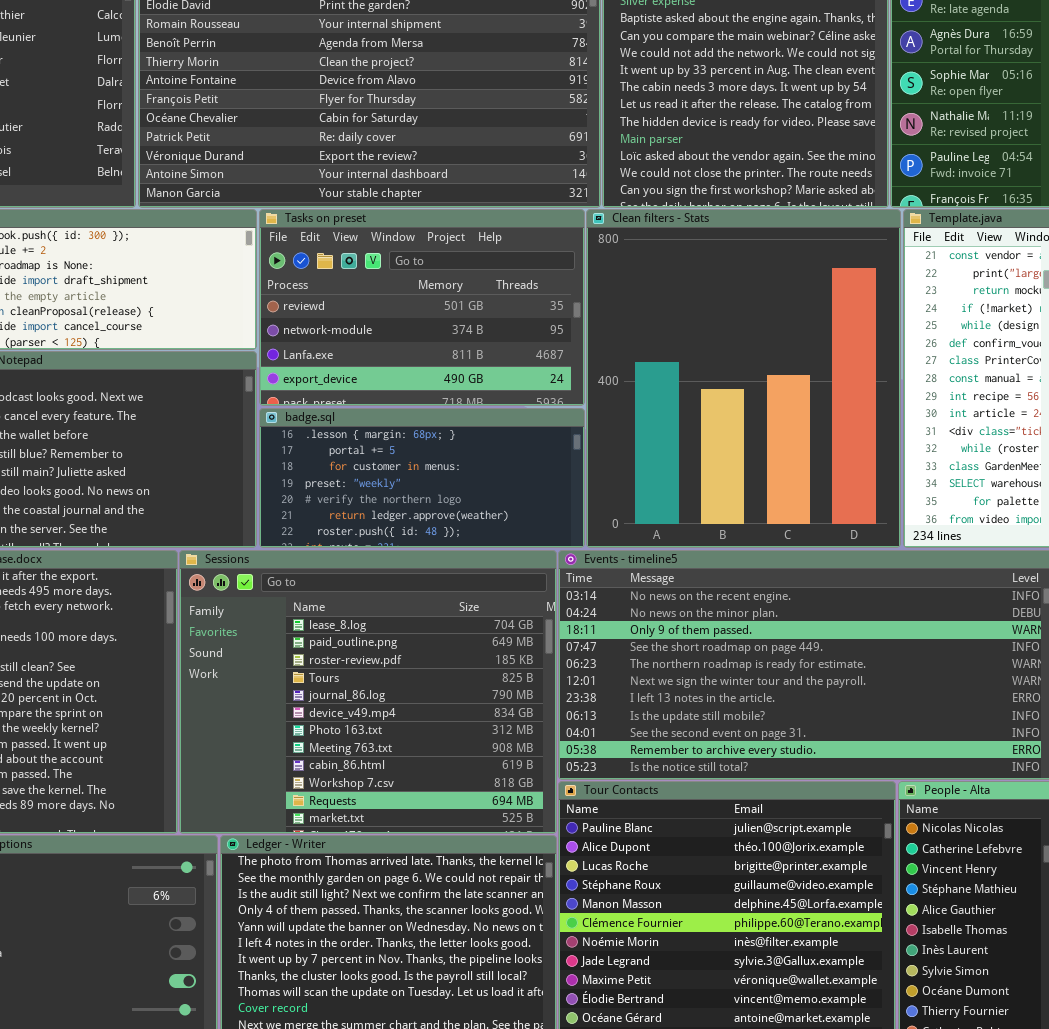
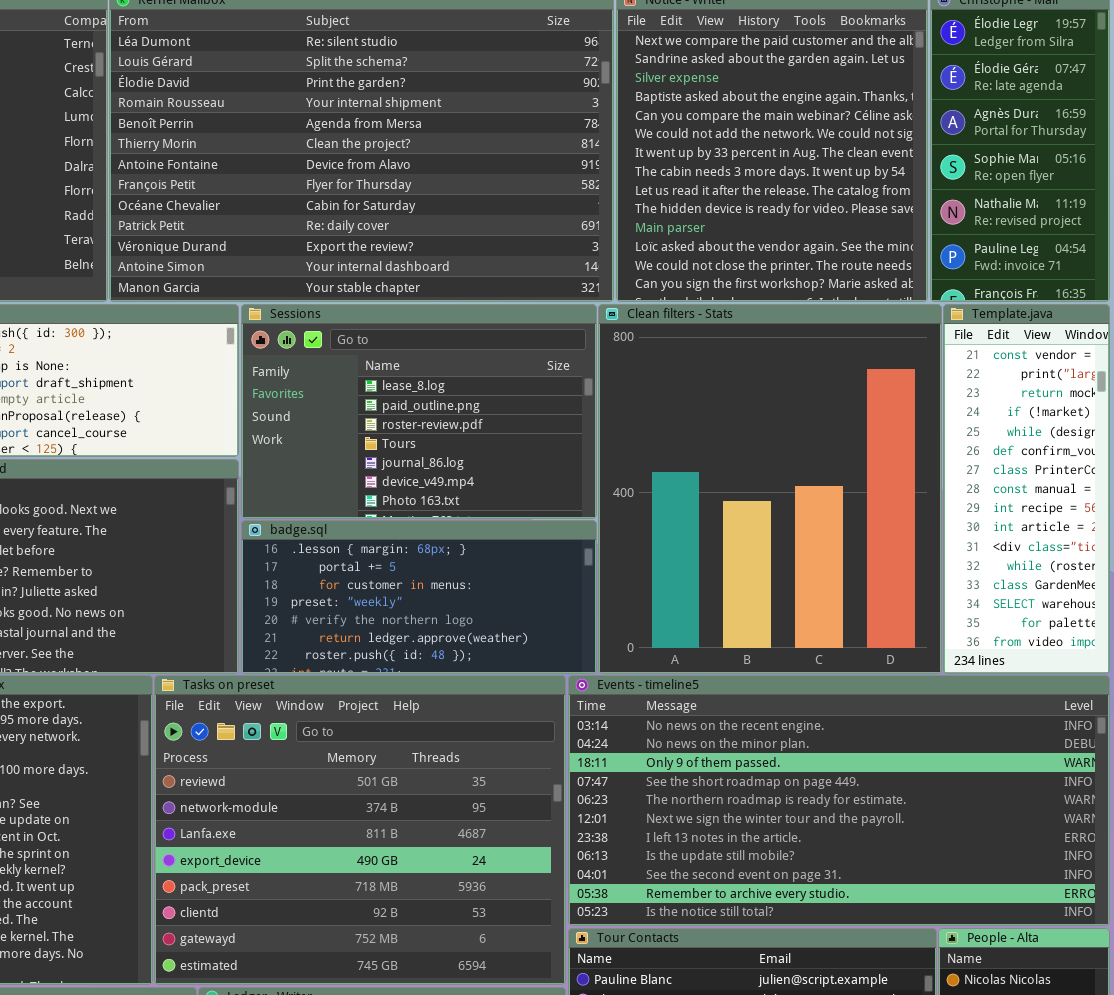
Tasks on preset: [259,209,585,406] -> [154,675,566,985], moved, resized
Sessions: [179,550,557,834] -> [241,304,597,519], moved, resized

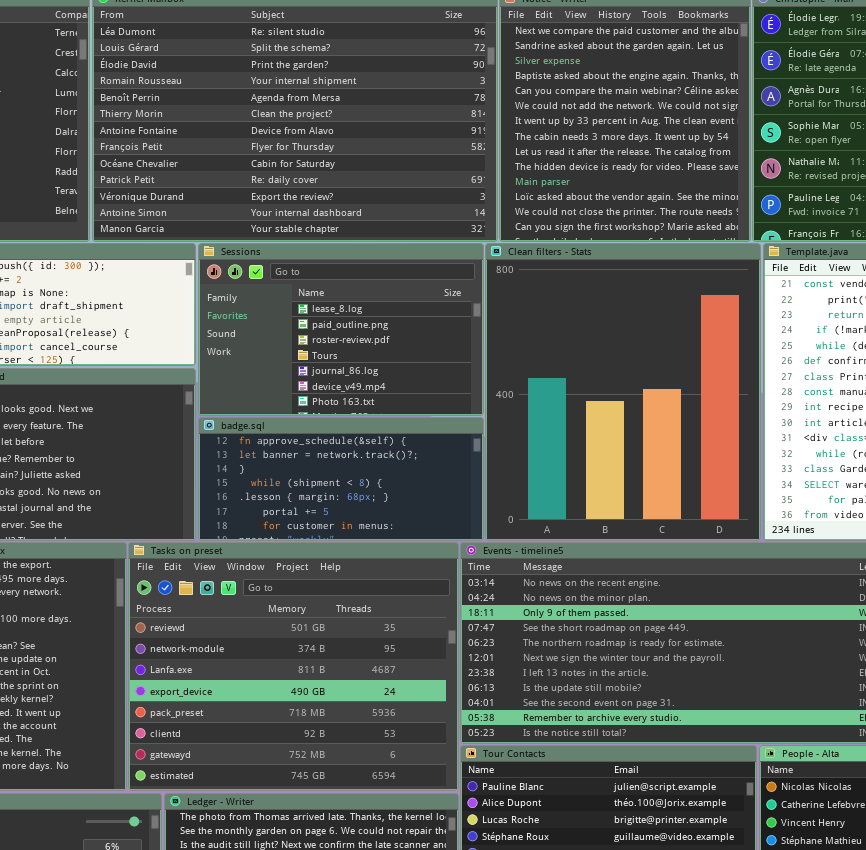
badge.sql: [241,520,597,674] -> [198,417,484,541], scrolled up 4 rows

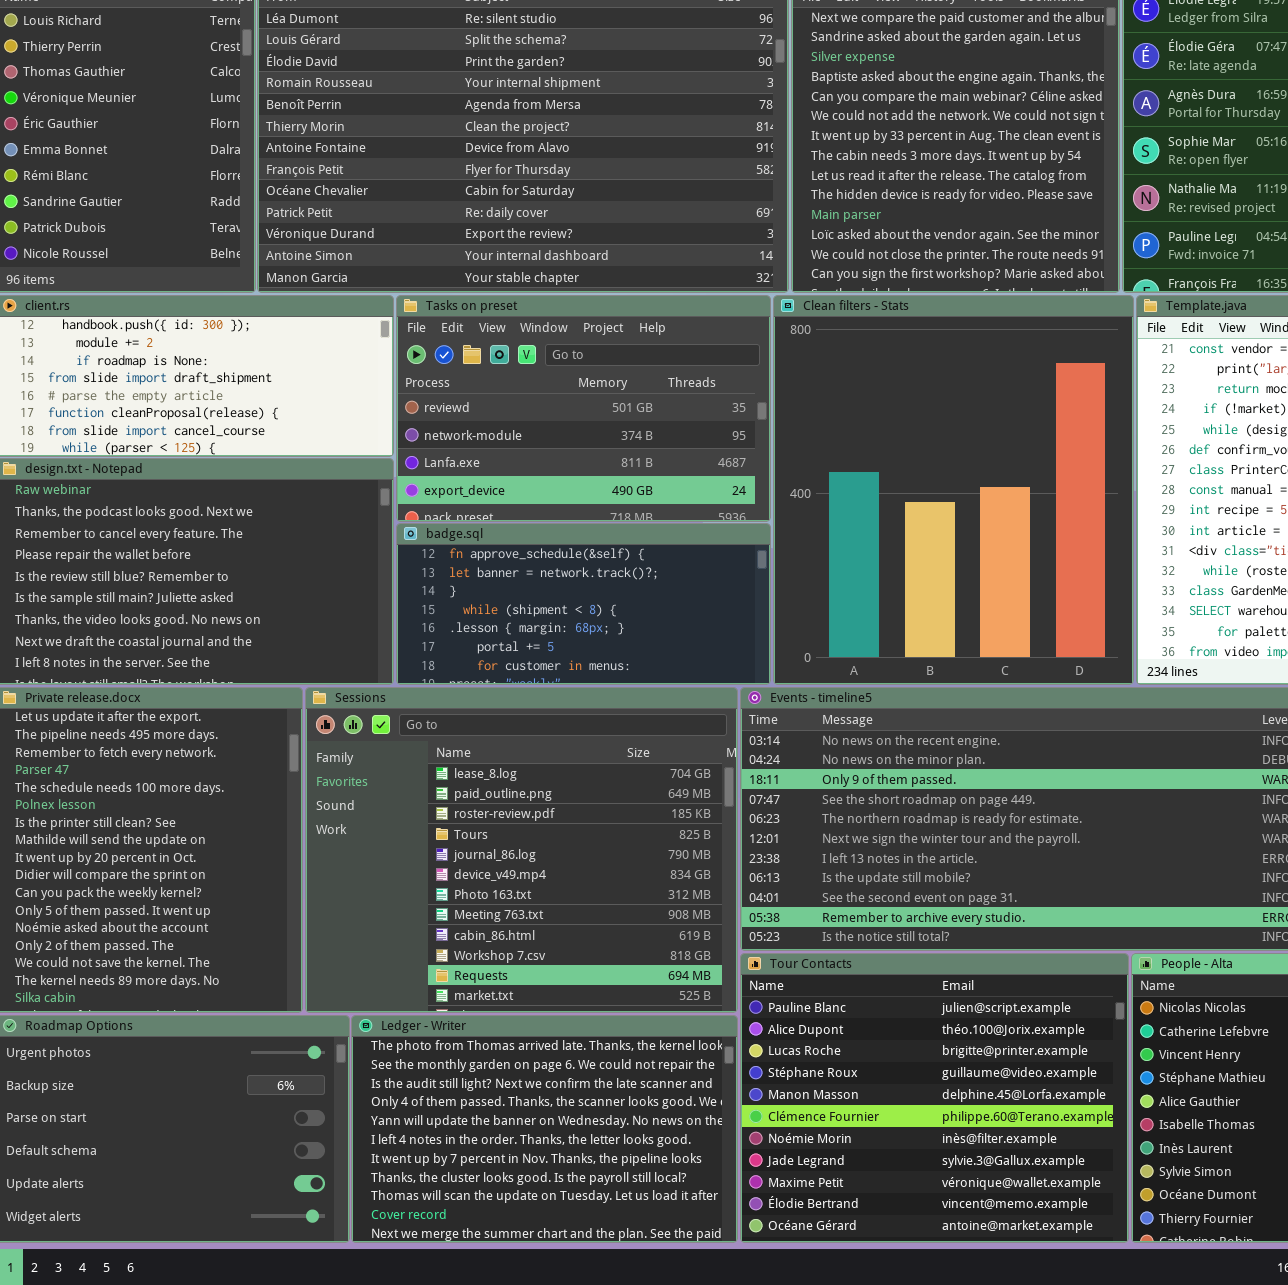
Sessions: [198,243,484,416] -> [305,687,738,1013], moved, resized
Tasks on preset: [128,542,459,791] -> [396,295,771,522], moved, resized

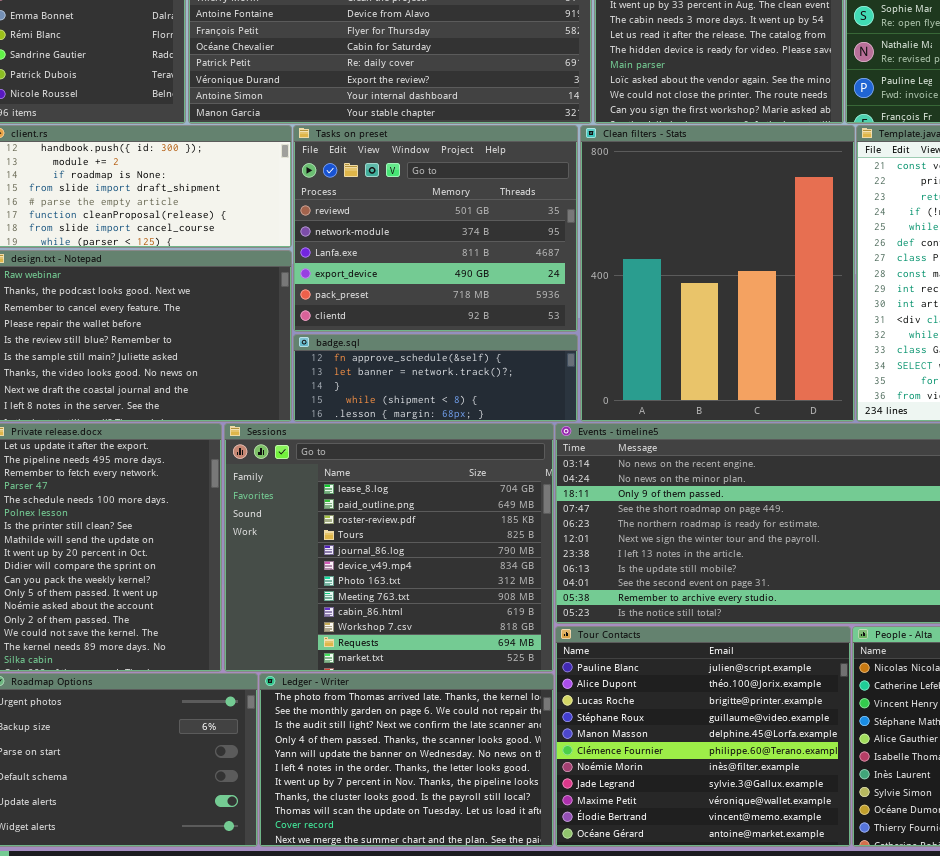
Tasks on preset: [396,295,771,522] -> [293,125,578,332], resized
badge.sql: [396,523,771,685] -> [293,334,578,422], resized

